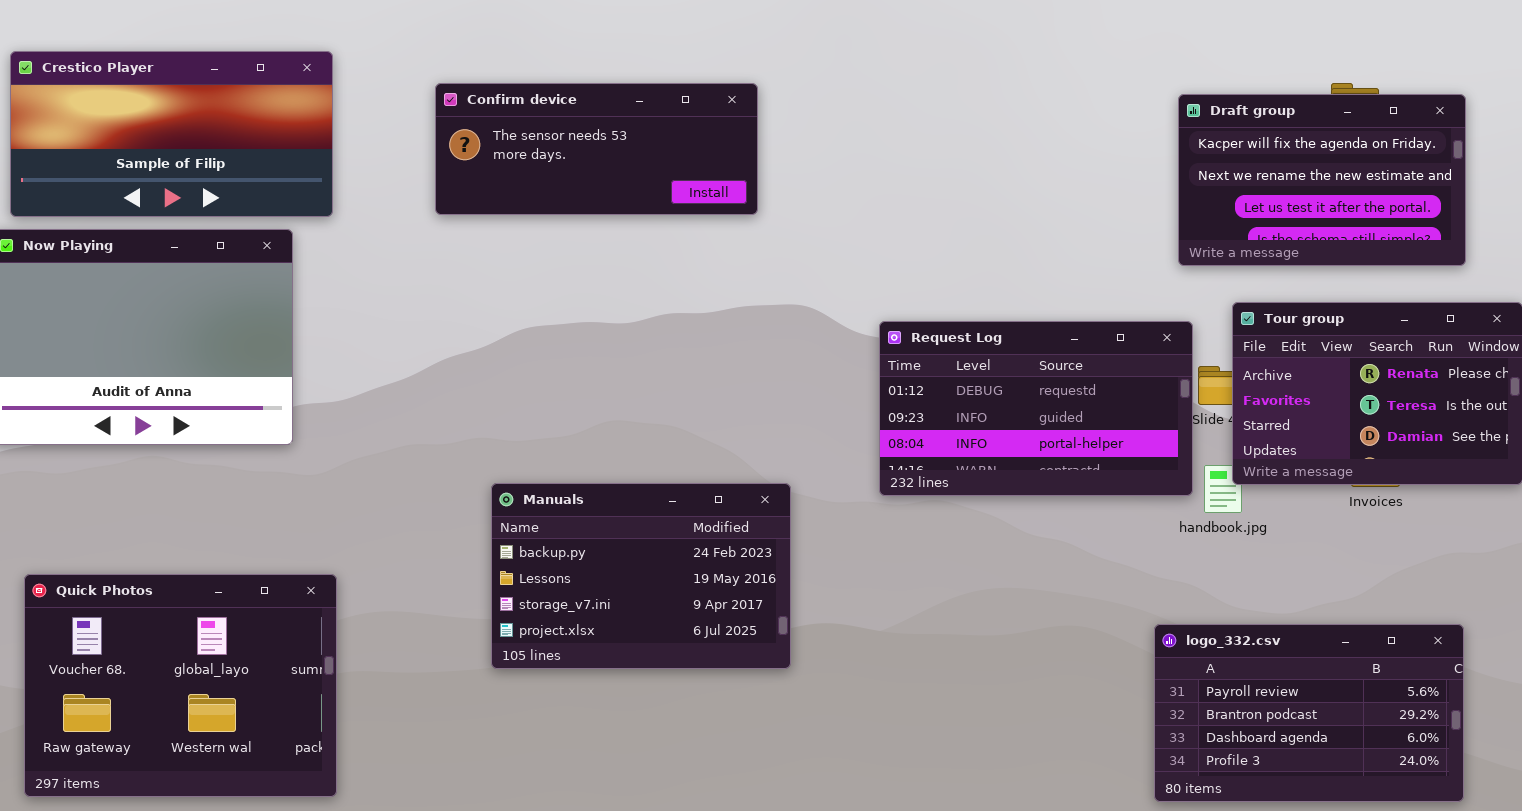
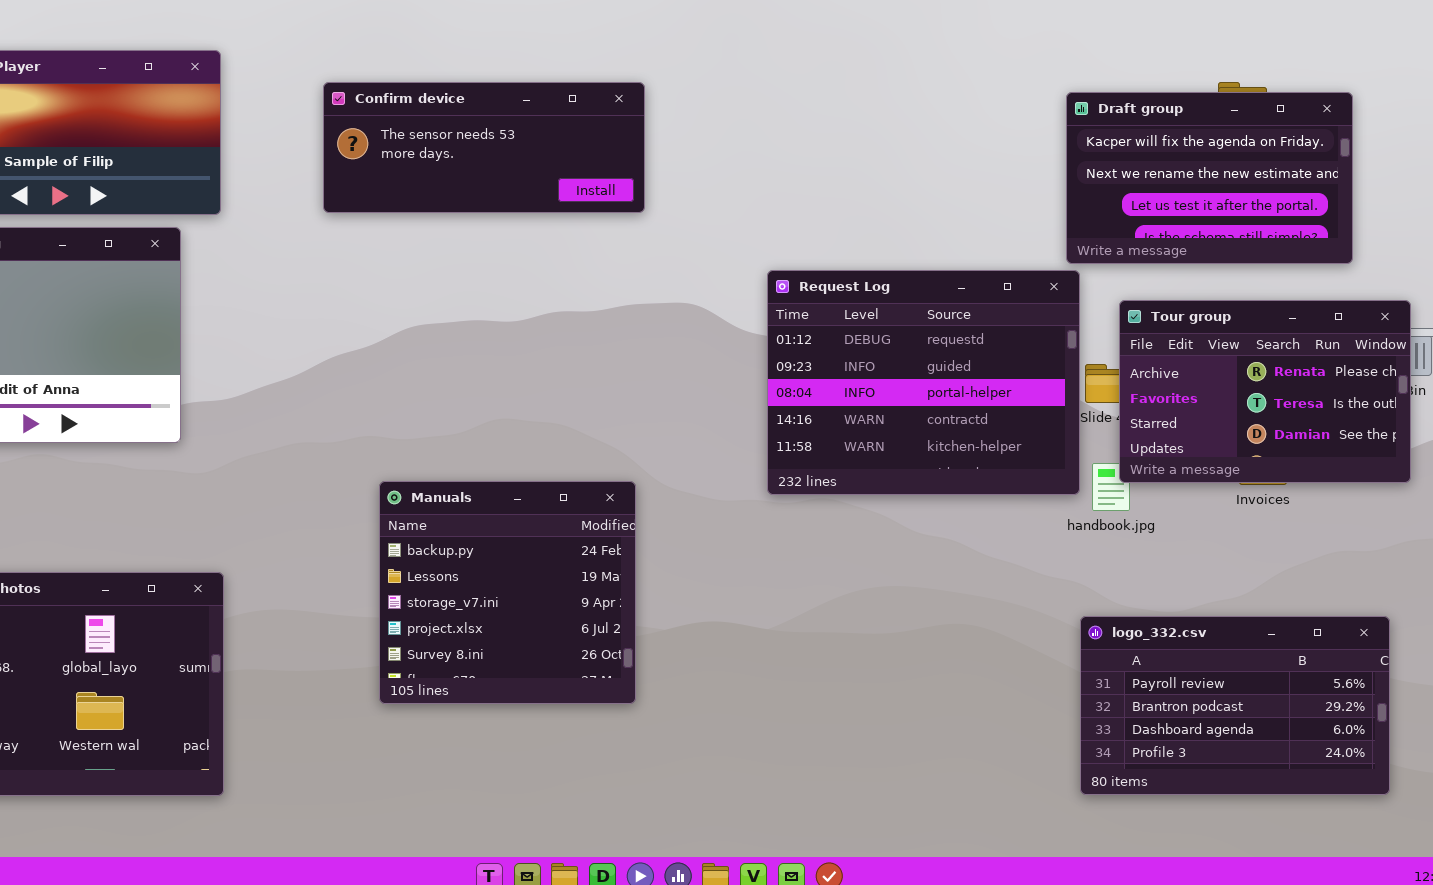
Request Log: [879,321,1193,496] -> [767,270,1080,495], resized
Manuals: [491,483,791,669] -> [379,481,636,704], resized
logo_332.csv: [1154,624,1464,802] -> [1080,616,1390,795], moved

